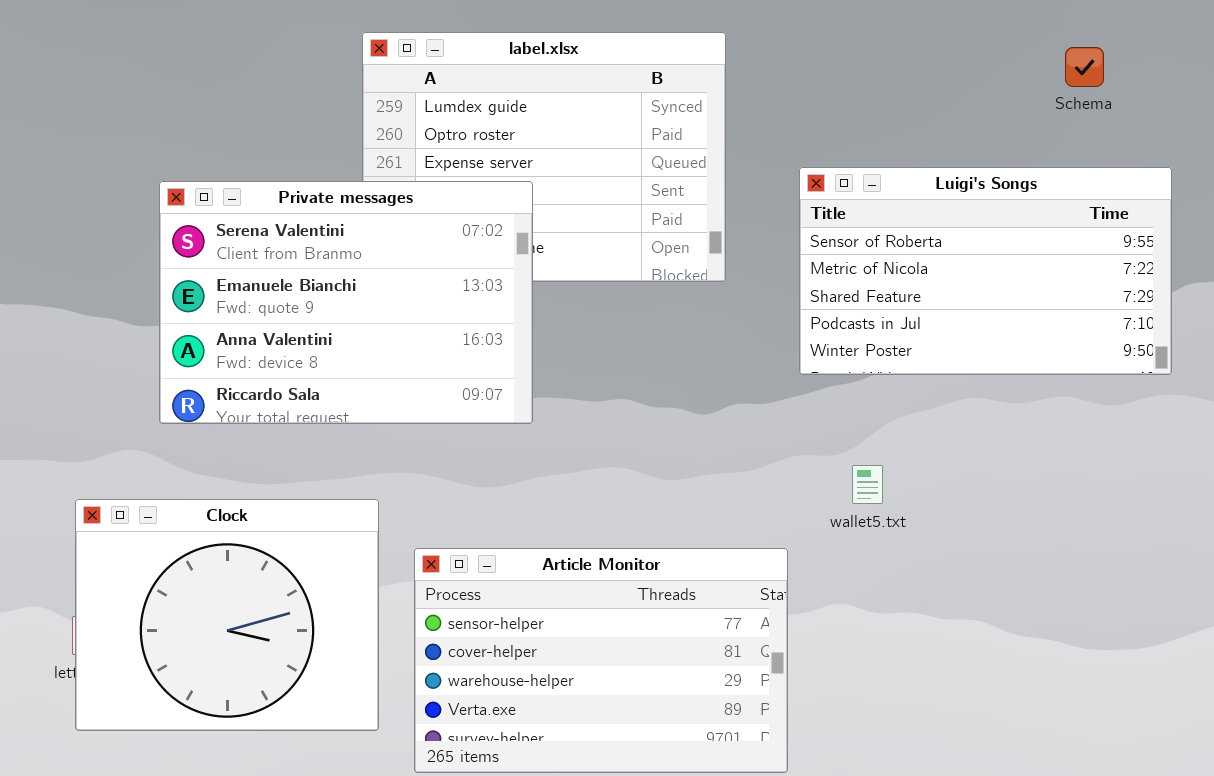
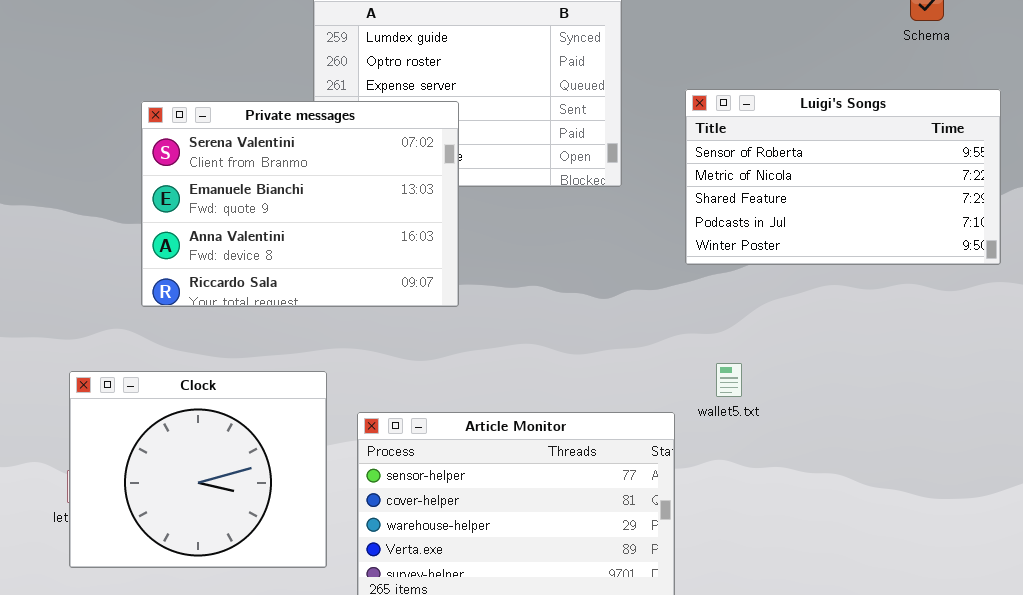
wallet5.txt: [852,465,883,504] -> [716,363,742,397], moved

